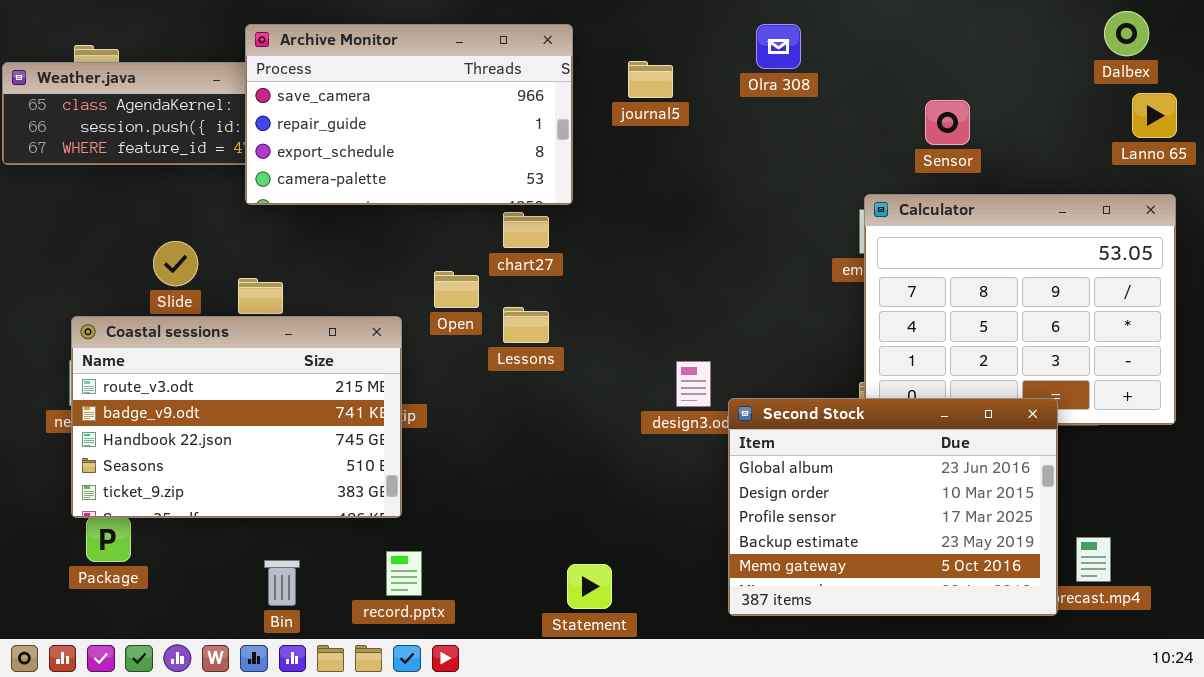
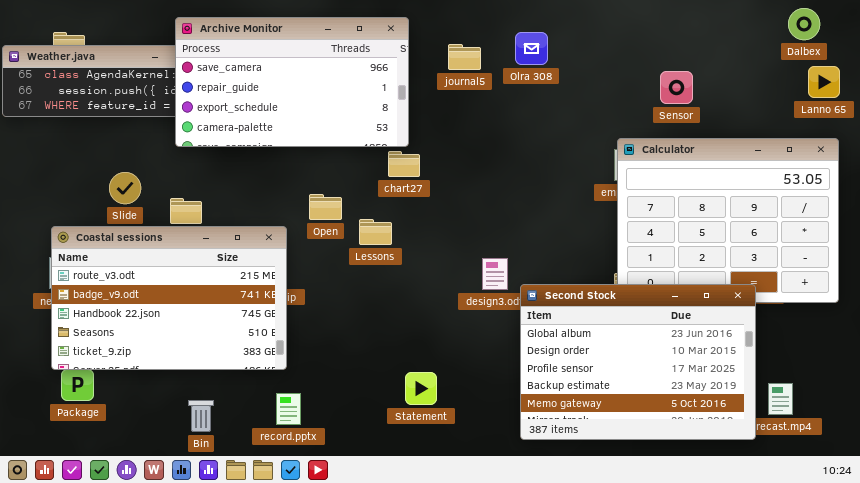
Olra 308: [756,24,801,69] -> [515,32,548,65], moved
chart27: [503,212,549,248] -> [388,151,420,177], moved
Statement: [567,564,612,609] -> [405,372,437,405], moved

